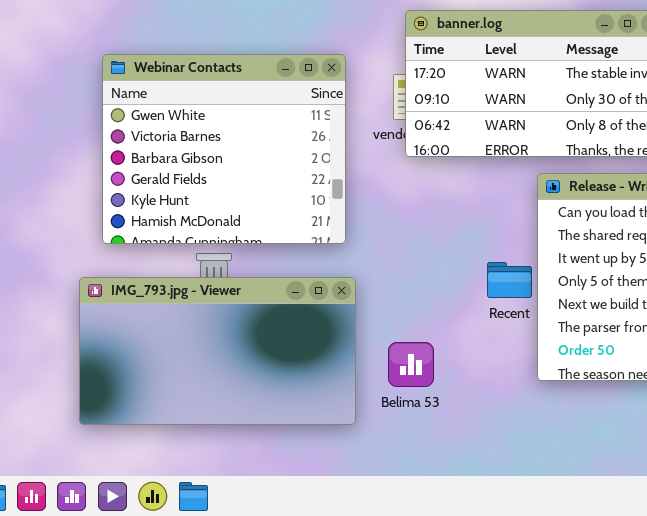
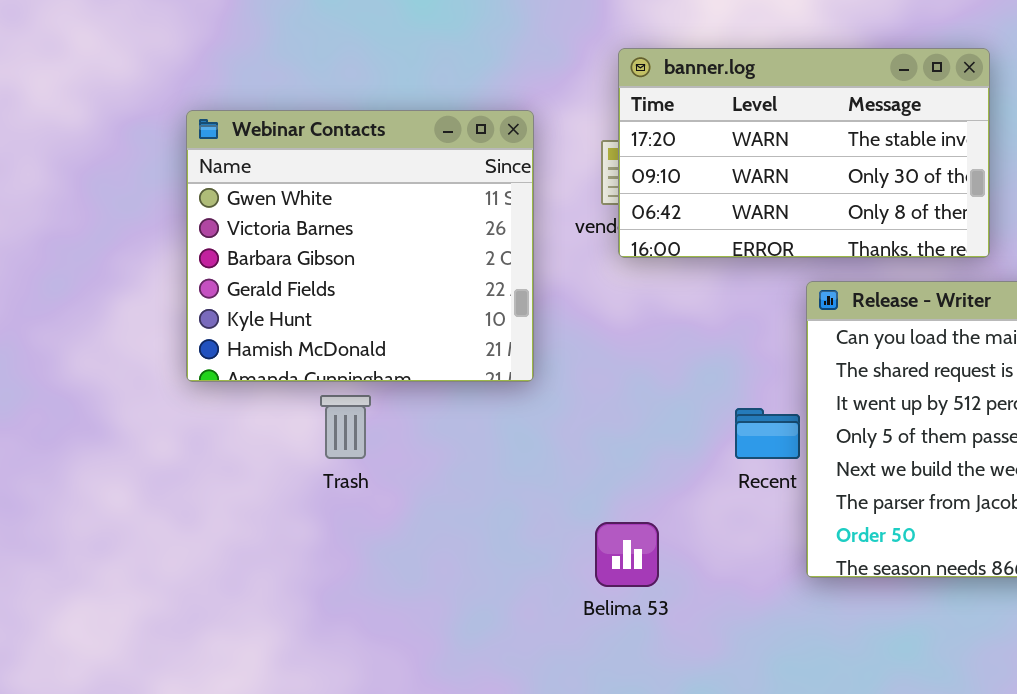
IMG_793.jpg - Viewer: [79,277,356,425] -> none, closed

